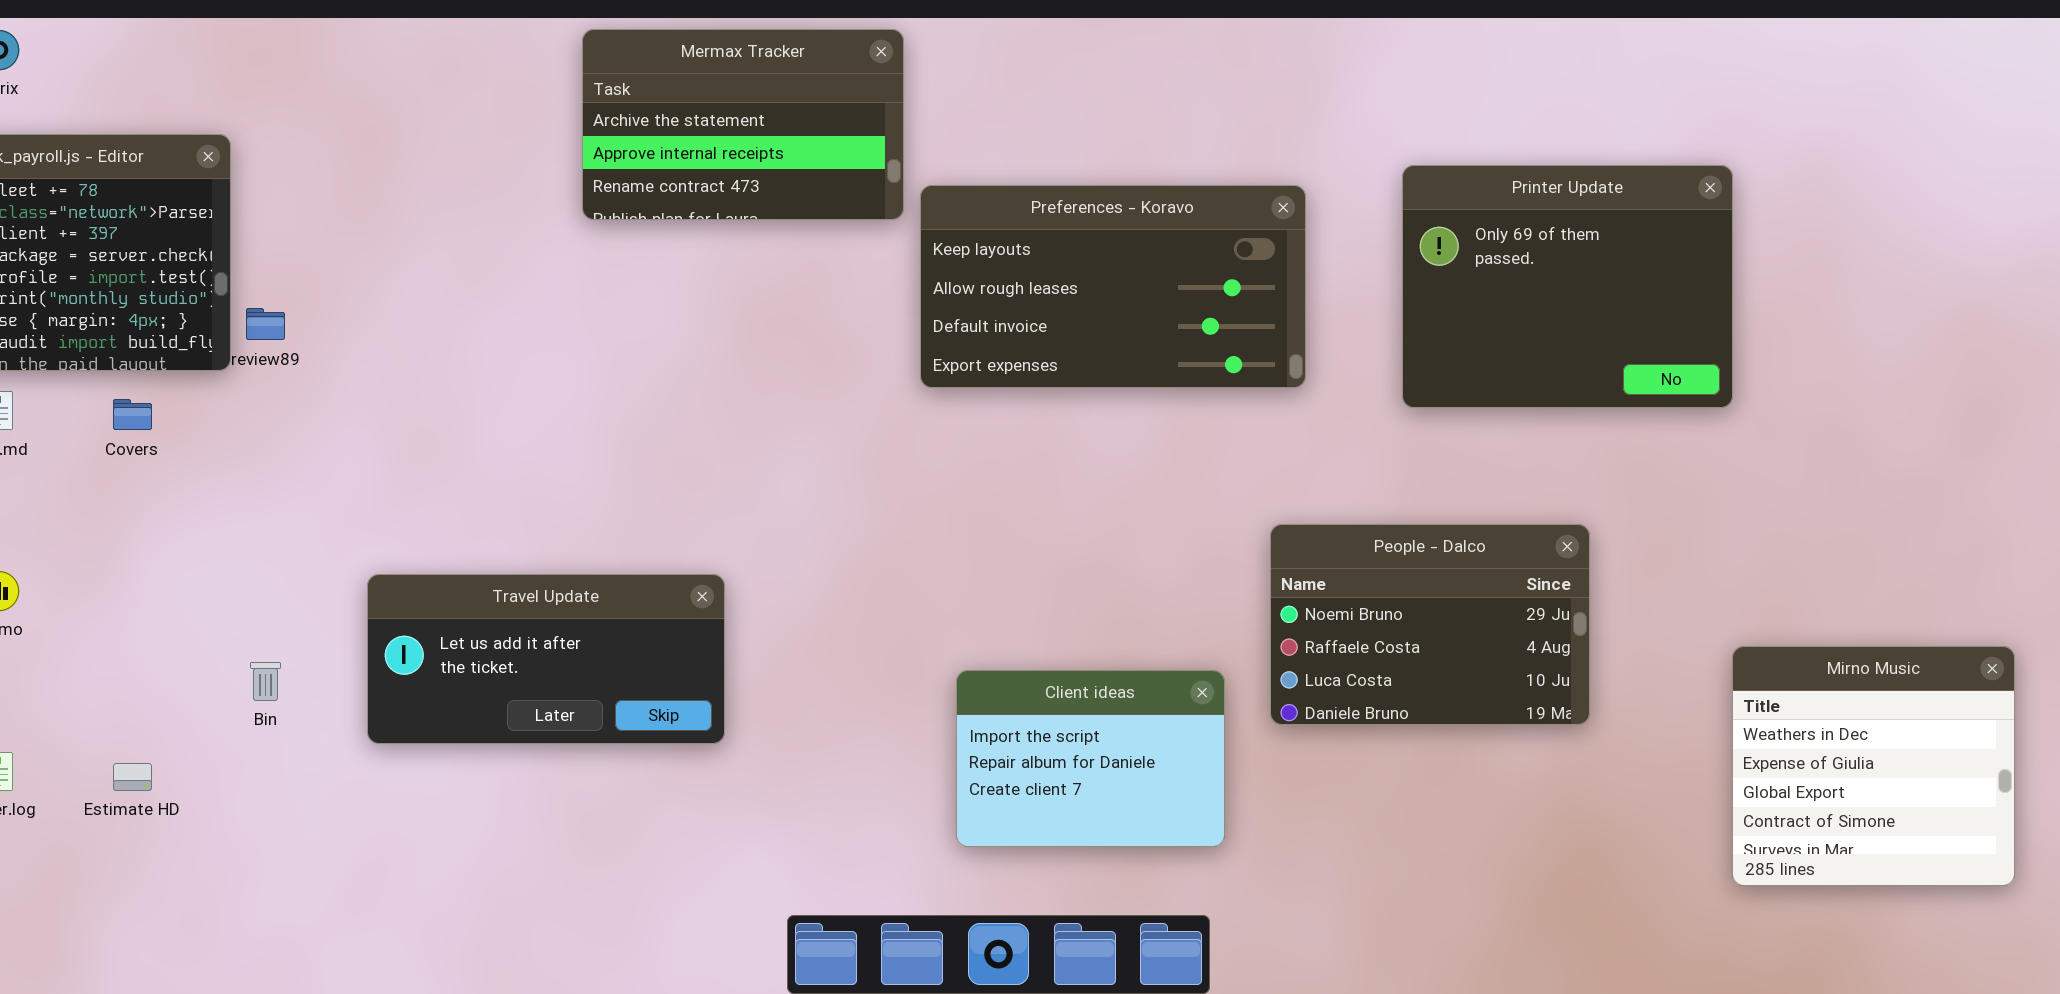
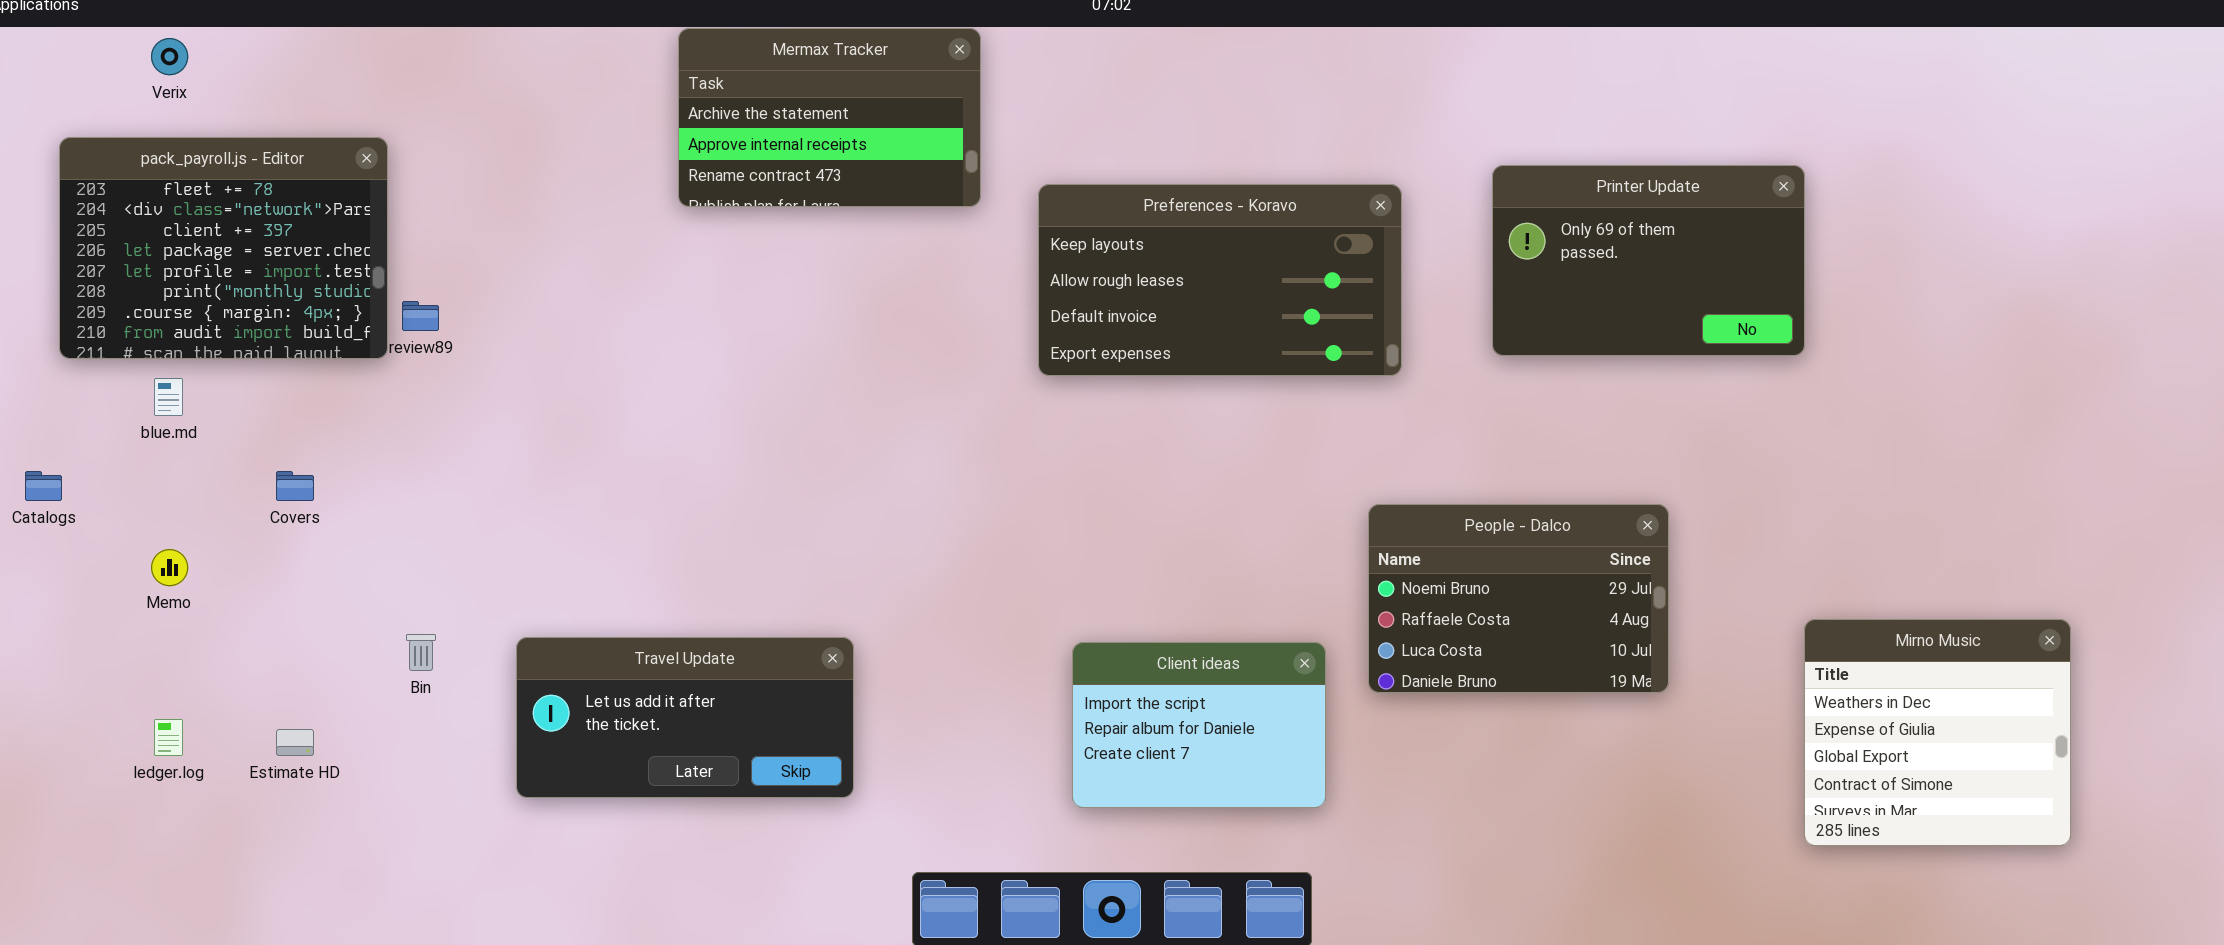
Mermax Tracker: [582,29,904,220] -> [678,28,981,207], moved
Printer Update: [1402,165,1733,408] -> [1492,165,1805,356], resized
Covers: [113,399,152,430] -> [276,471,314,501], moved
Travel Update: [367,574,725,744] -> [516,637,854,798], moved

